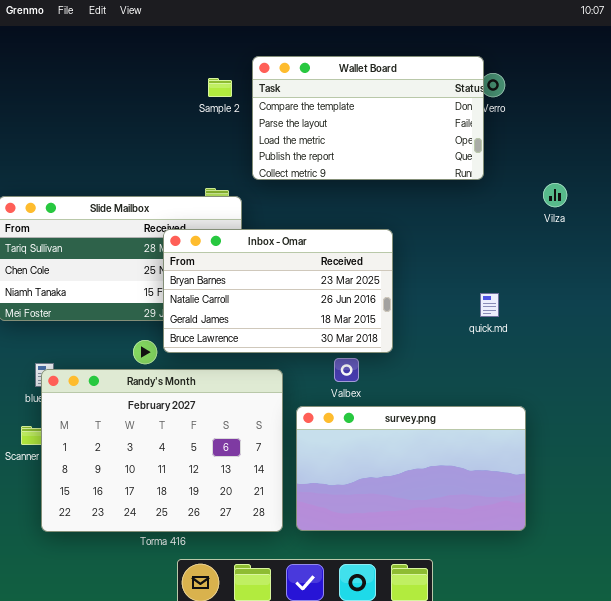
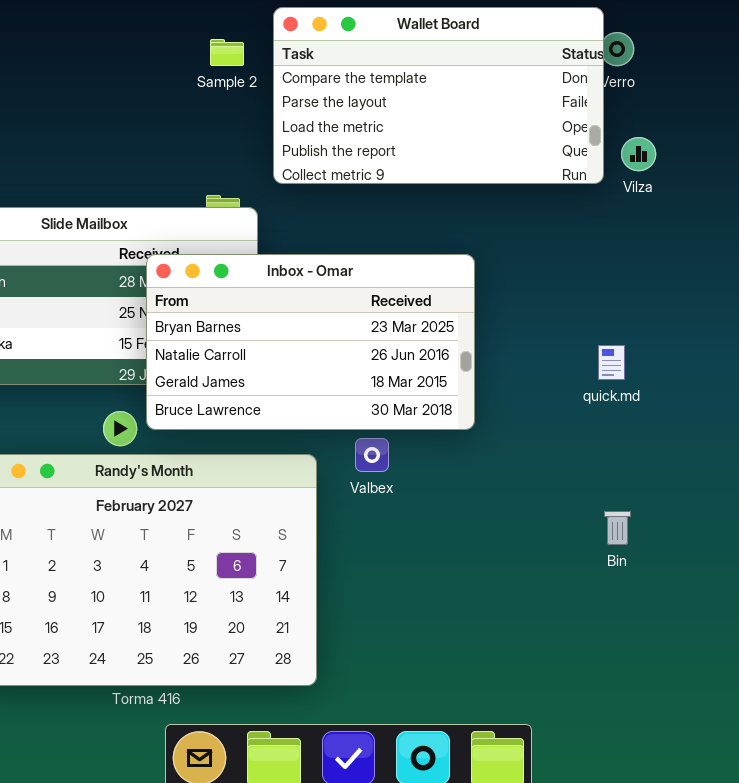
Vilza: [543,183,567,207] -> [621,137,656,171], moved
Valbex: [334,358,359,382] -> [355,438,389,472], moved
survey.png: [296,406,526,531] -> none, closed

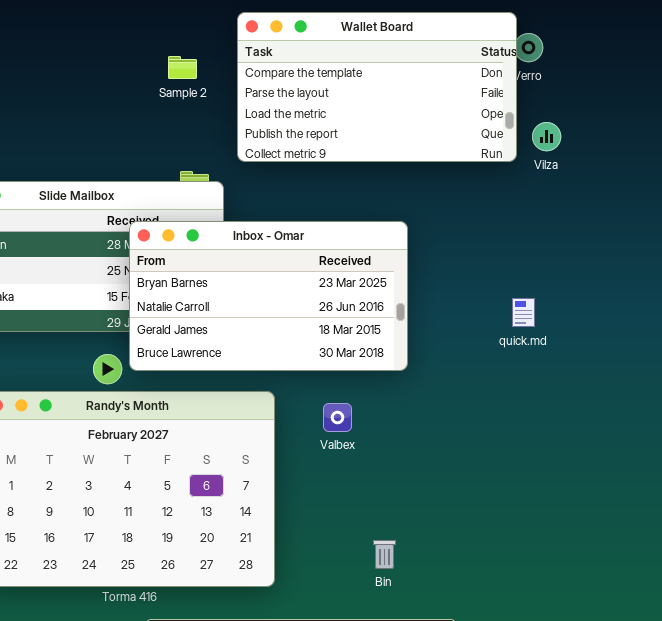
Sample 2: [210,39,244,66] -> [168,56,197,79], moved
Valbex: [355,438,389,472] -> [323,403,352,432], moved
Bin: [604,511,631,545] -> [373,540,396,569], moved

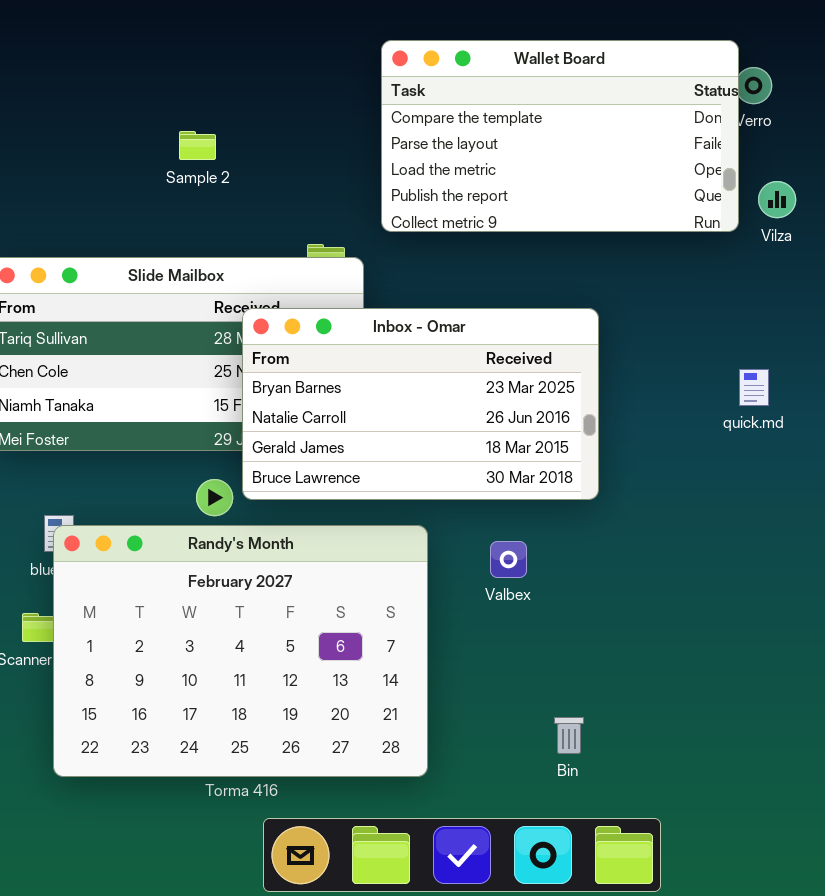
Sample 2: [168,56,197,79] -> [179,131,216,160], moved
quick.md: [512,298,535,327] -> [739,369,769,406], moved

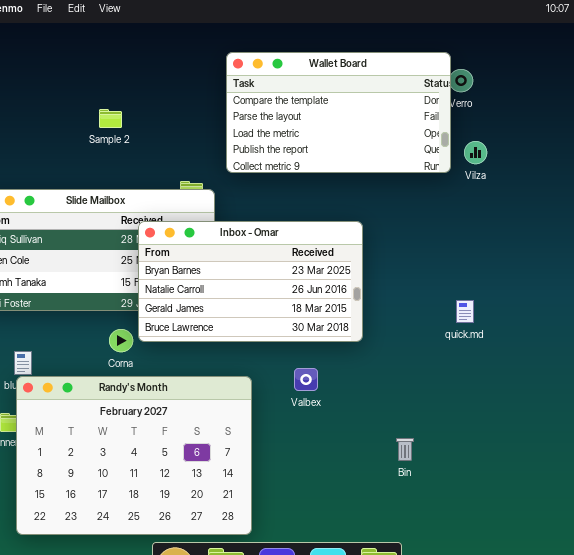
quick.md: [739,369,769,406] -> [456,300,474,323], moved
Randy's Month: [53,525,428,777] -> [16,376,252,535], moved
Bin: [554,717,584,754] -> [396,438,414,461], moved

